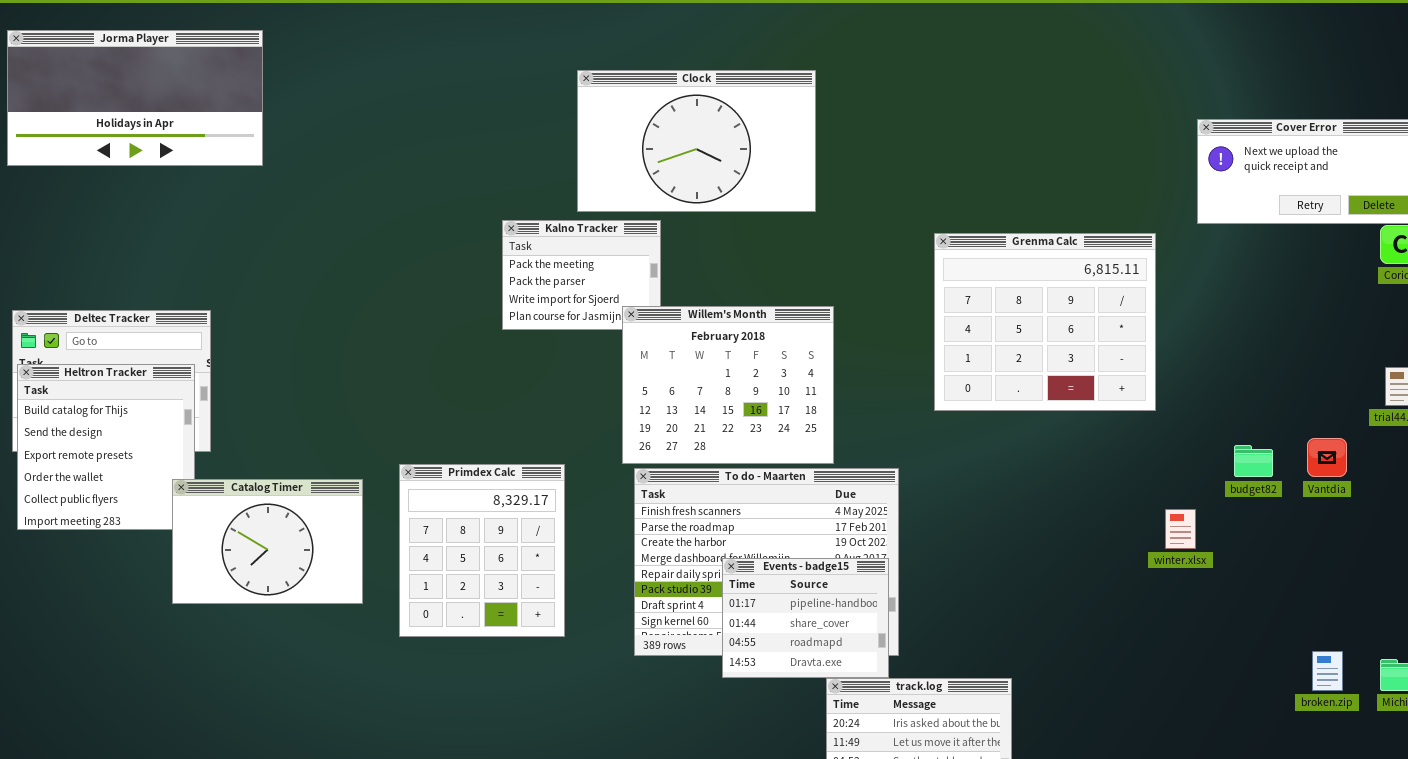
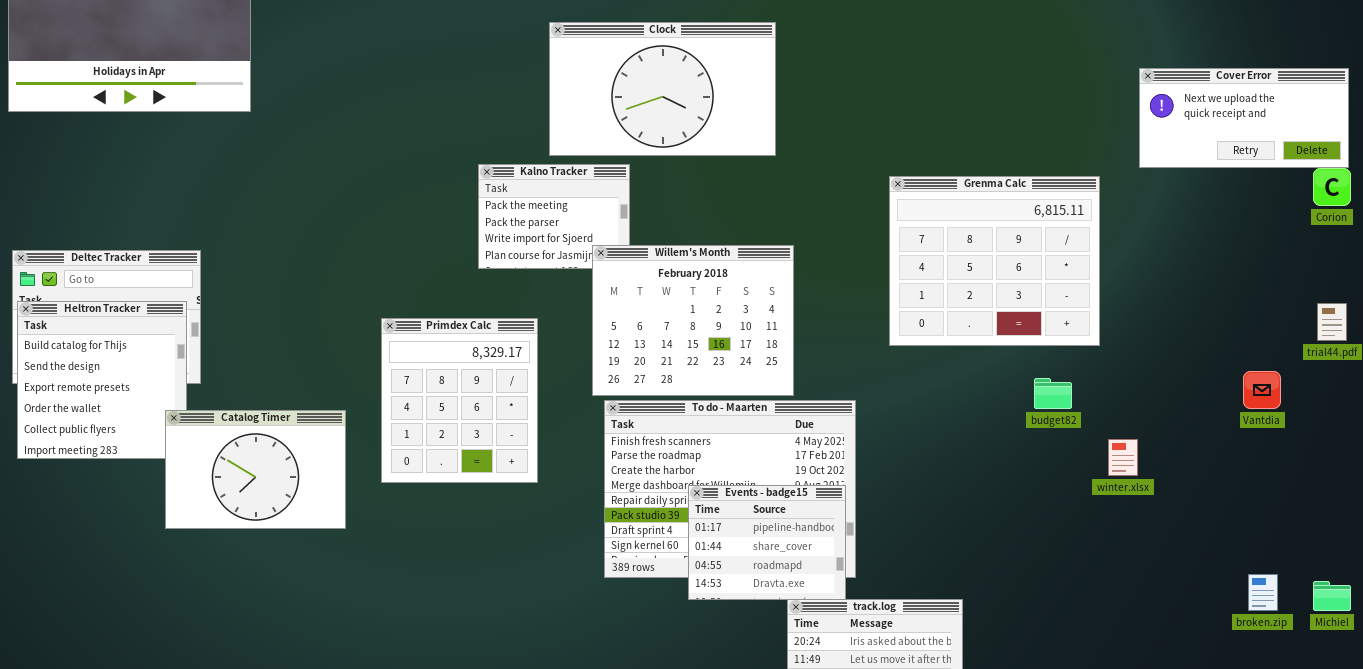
budget82: [1234,445,1273,477] -> [1034,378,1072,409], moved
Primdex Calc: [399,464,565,637] -> [381,318,538,483], moved

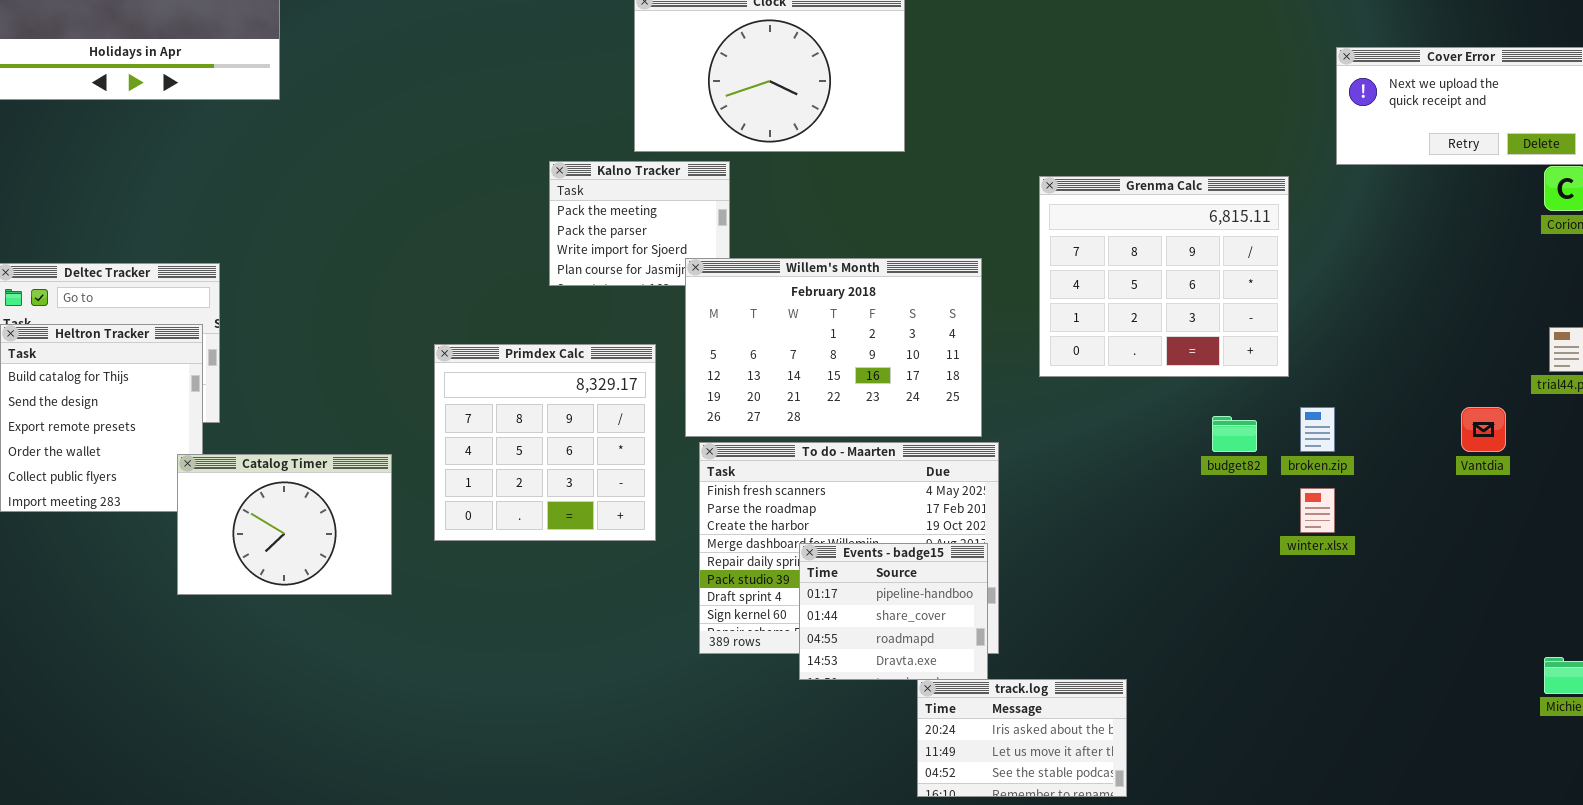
Willem's Month: [592,245,794,396] -> [685,258,982,437], resized
Primdex Calc: [381,318,538,483] -> [434,344,656,541], resized
broken.zip: [1248,574,1278,611] -> [1300,407,1335,452], moved

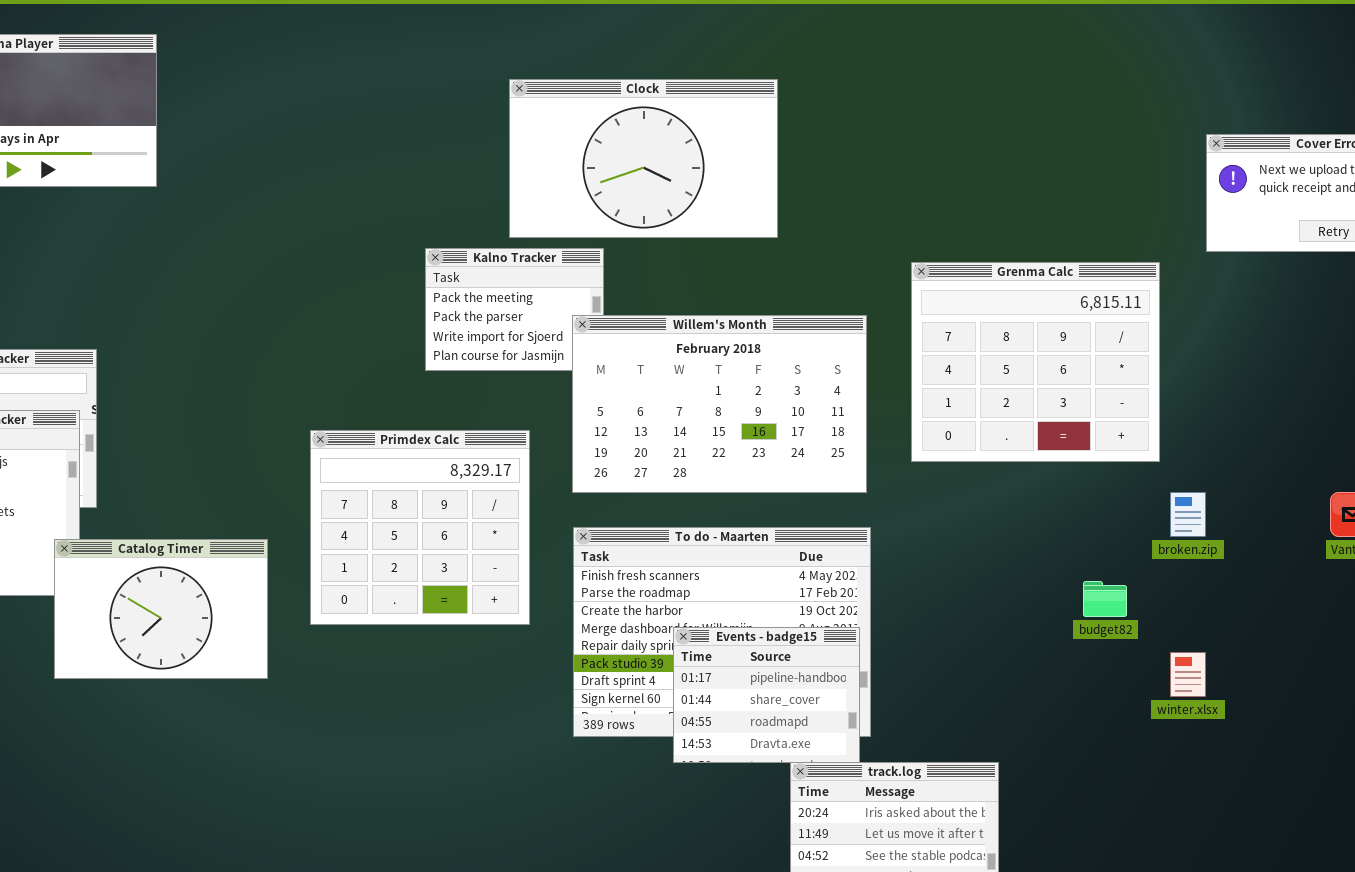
Willem's Month: [685,258,982,437] -> [572,315,867,493], moved
budget82: [1212,416,1257,452] -> [1083,581,1127,617], moved
winter.xlsx: [1300,488,1335,533] -> [1170,652,1206,697], moved

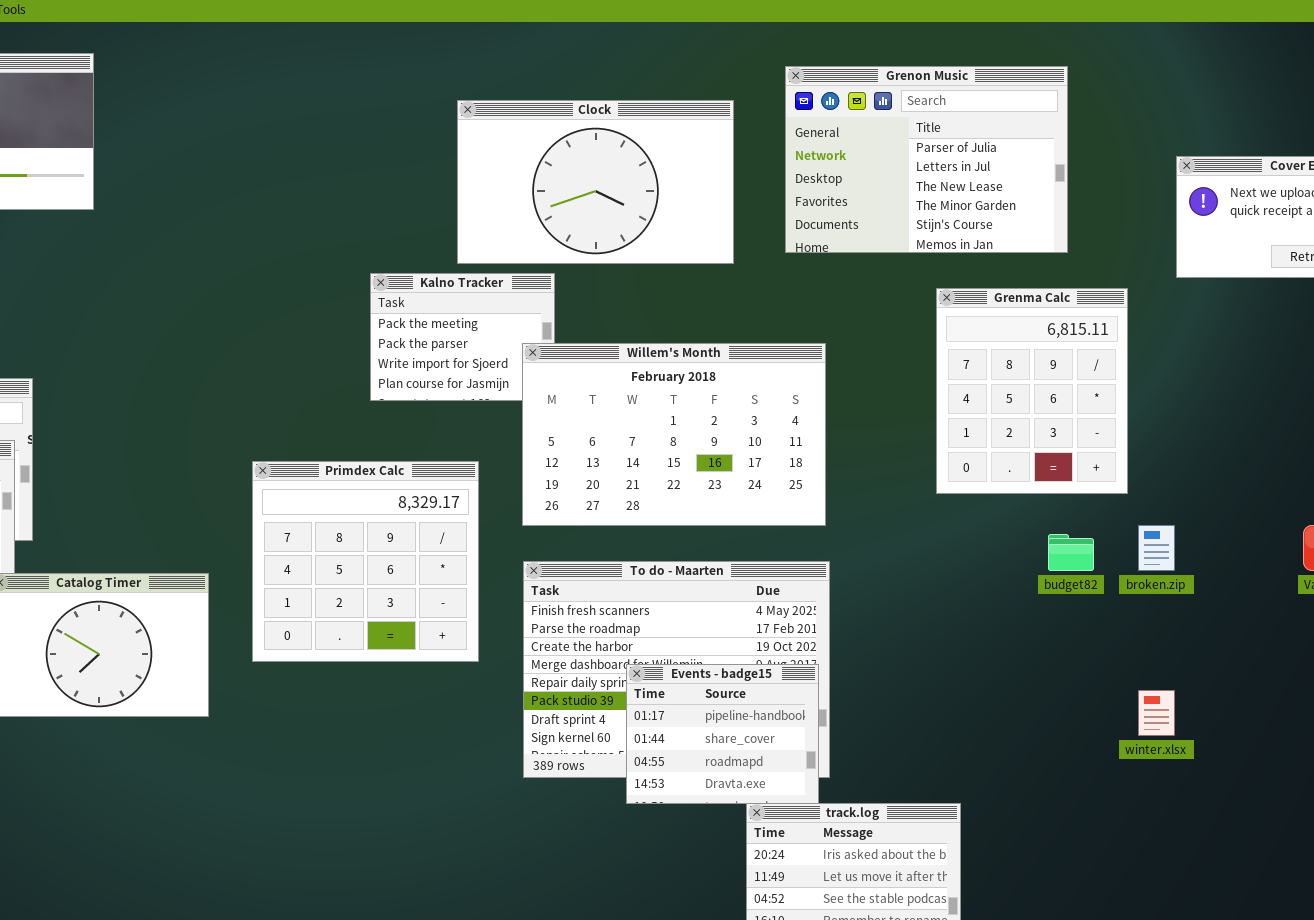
Grenon Music: none -> [785,66,1068,253], opened
Grenma Calc: [911,262,1160,462] -> [936,288,1128,494], resized
budget82: [1083,581,1127,617] -> [1048,534,1094,571], moved

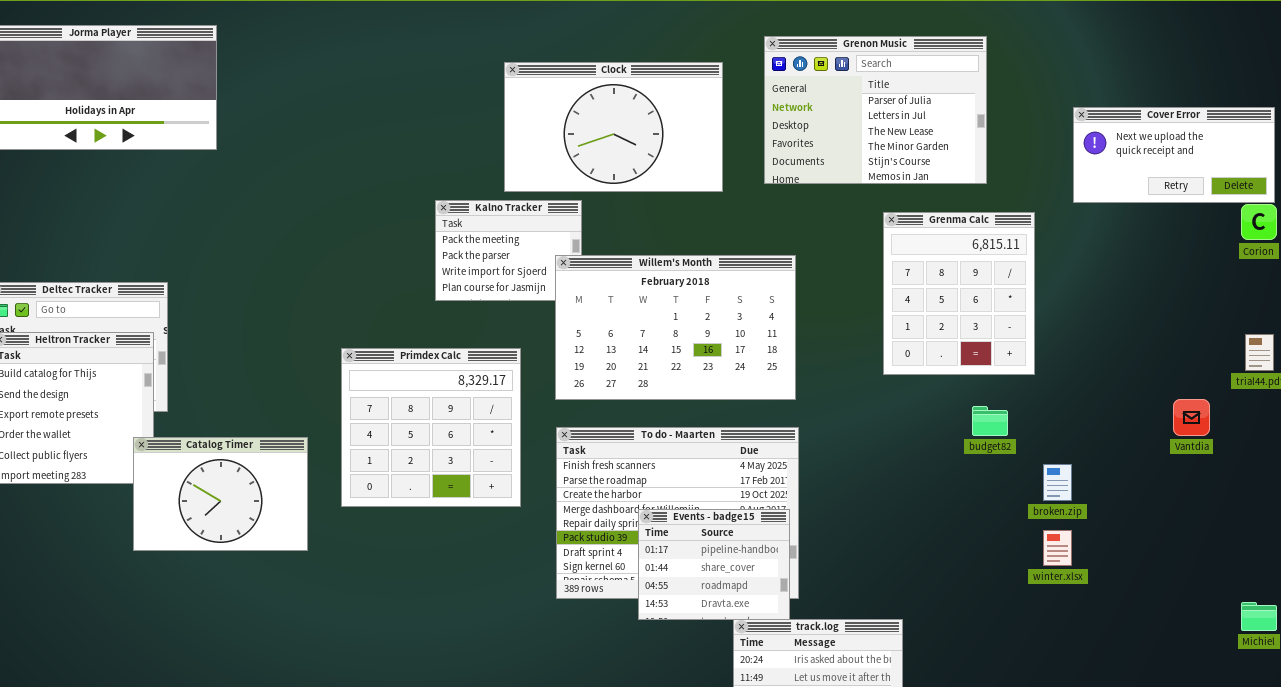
broken.zip: [1138,525,1175,571] -> [1043,464,1072,501], moved

